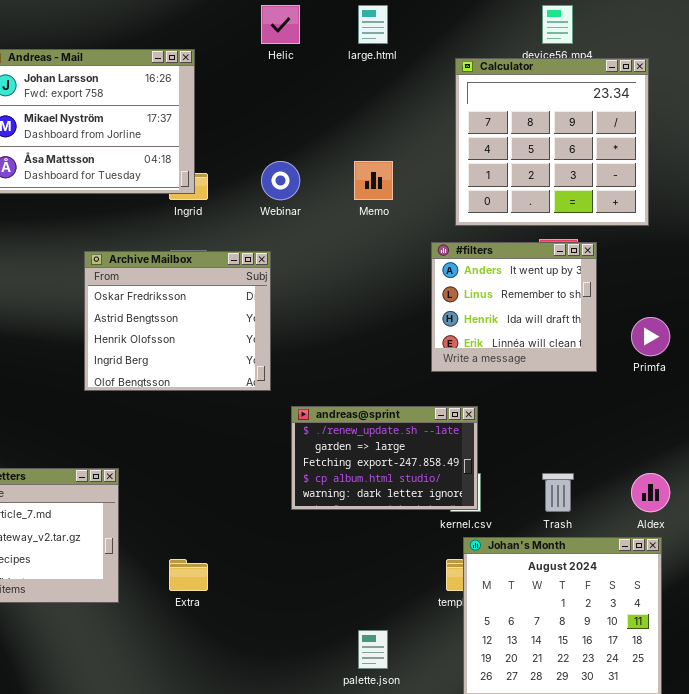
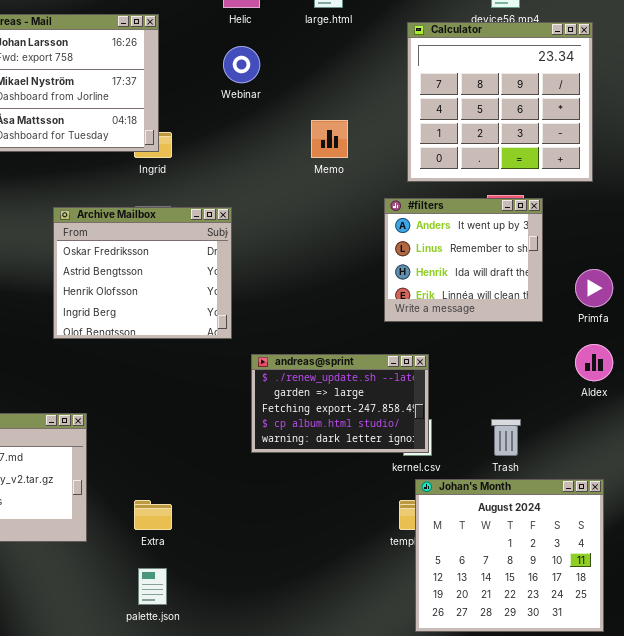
Webinar: [261,161,300,200] -> [223,46,260,83], moved
Aldex: [631,473,670,512] -> [575,344,613,381], moved
palette.json: [358,630,388,669] -> [138,568,167,605], moved

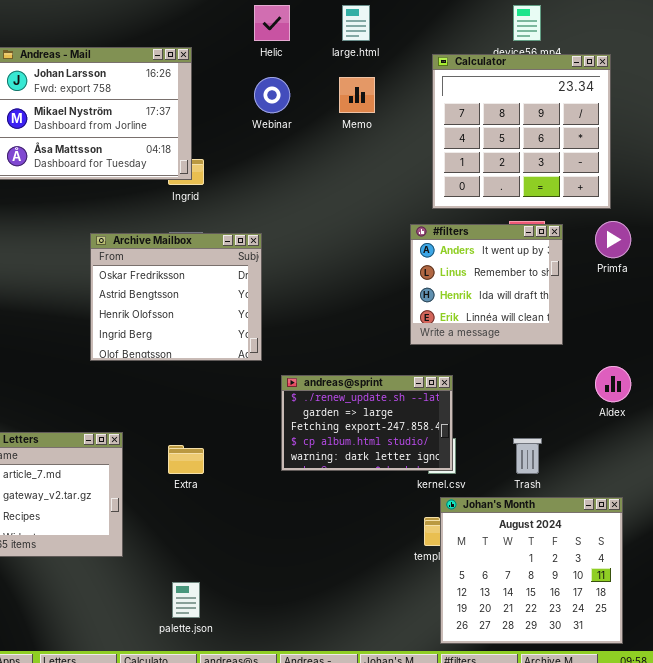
Memo: [311,120,348,158] -> [339,77,375,113], moved
Primfa: [575,269,613,307] -> [595,221,631,258], moved
Extra: [134,500,172,530] -> [168,445,204,474], moved

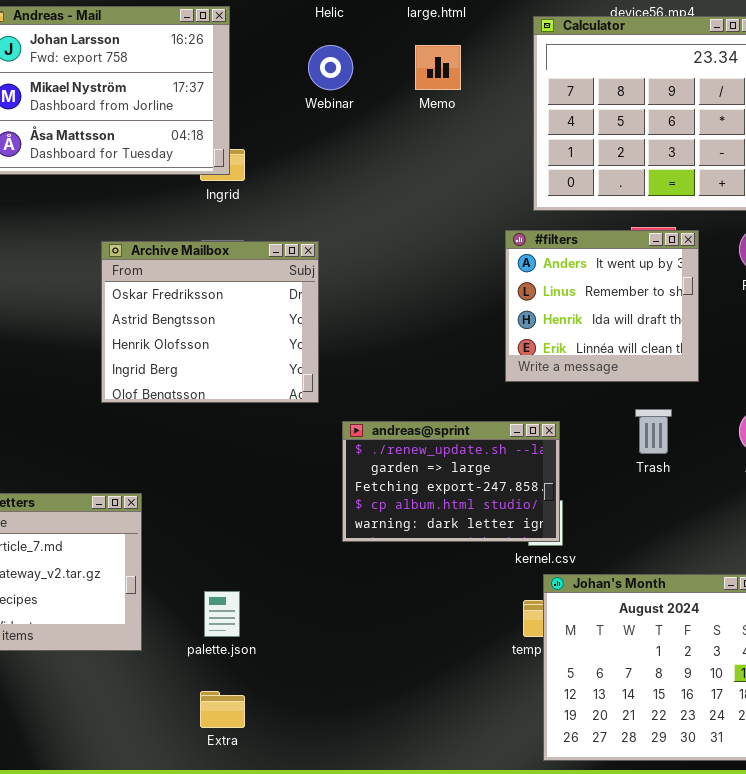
Trash: [513,438,542,474] -> [635,409,672,454], moved
Extra: [168,445,204,474] -> [200,691,245,728], moved
palette.json: [172,582,200,618] -> [204,591,240,637], moved

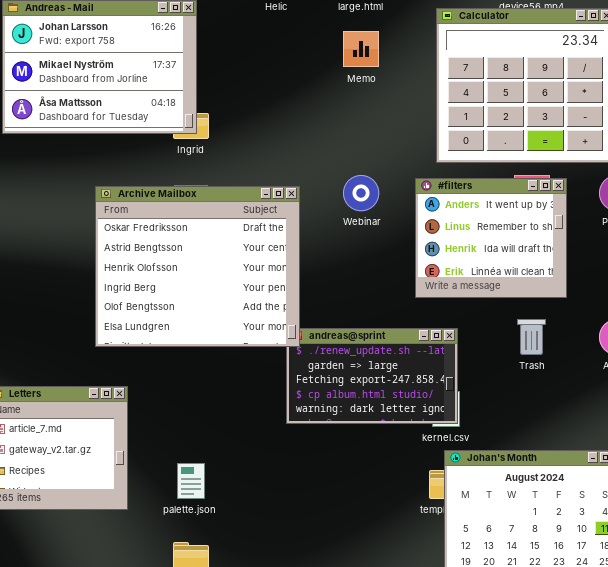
Webinar: [308,45,353,90] -> [343,175,379,211], moved
Archive Mailbox: [101,241,319,403] -> [95,186,300,347], resized

